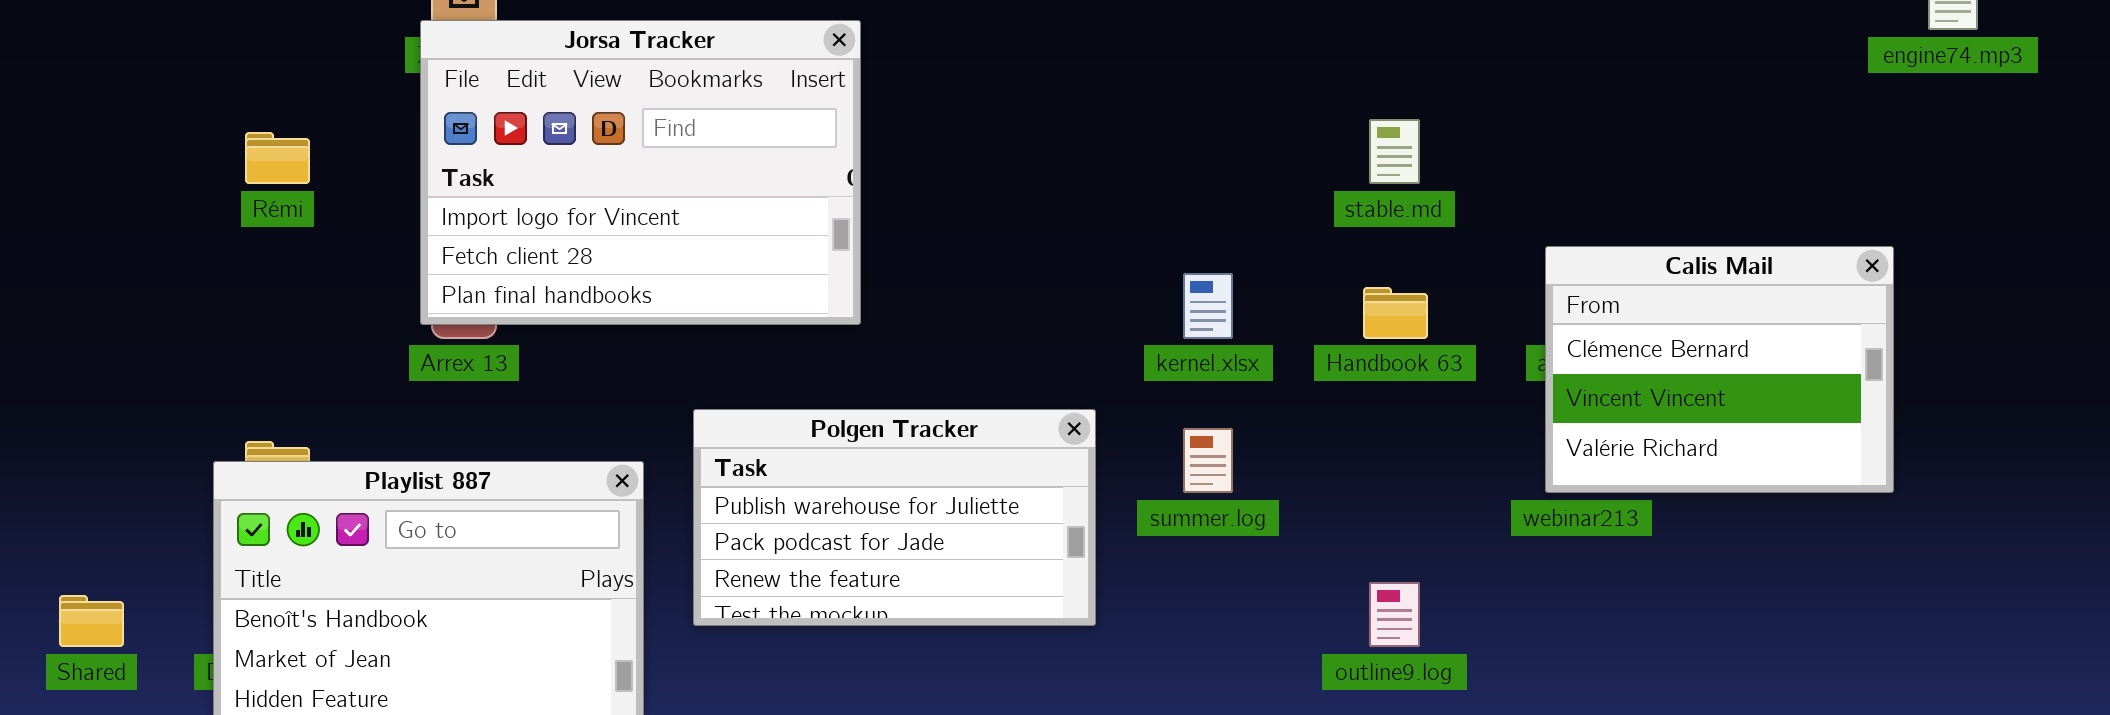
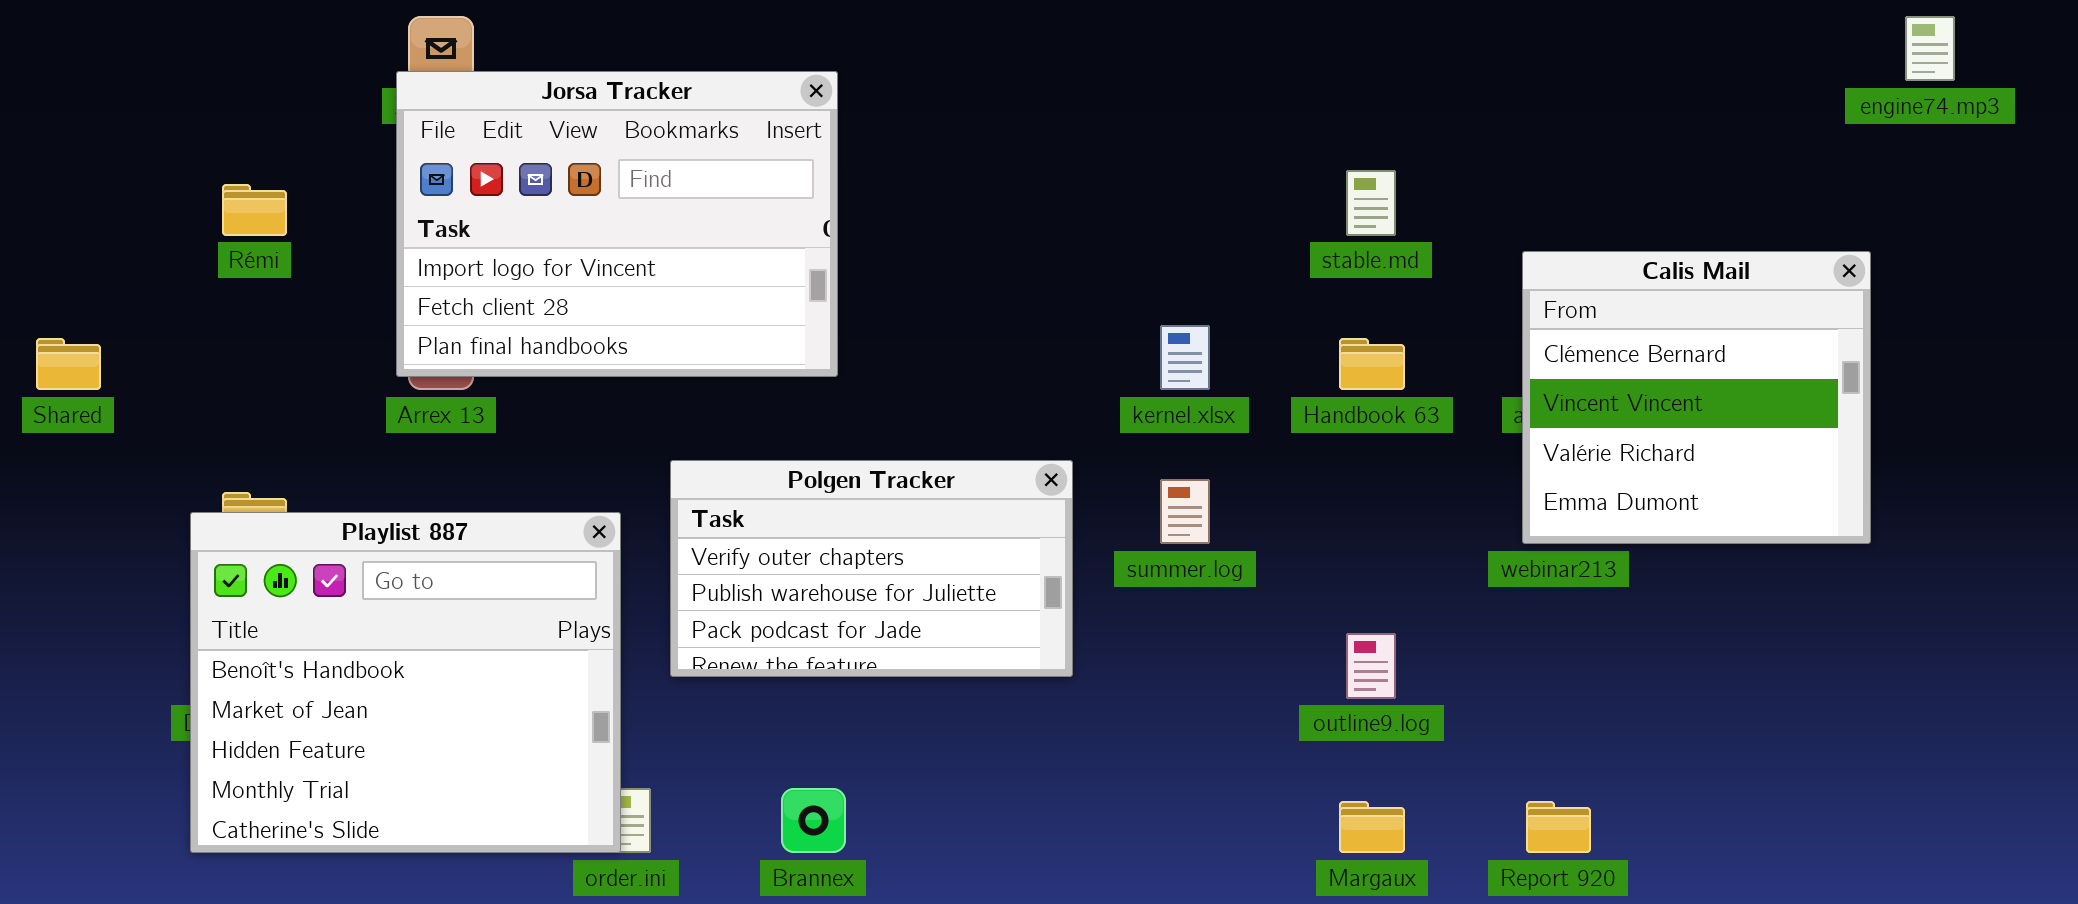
Calis Mail: [1545,246,1894,493] -> [1522,251,1871,544], resized
Polgen Tracker: [693,409,1096,626] -> [670,460,1073,677], scrolled up 1 row
Shared: [59,595,124,647] -> [36,338,101,390], moved

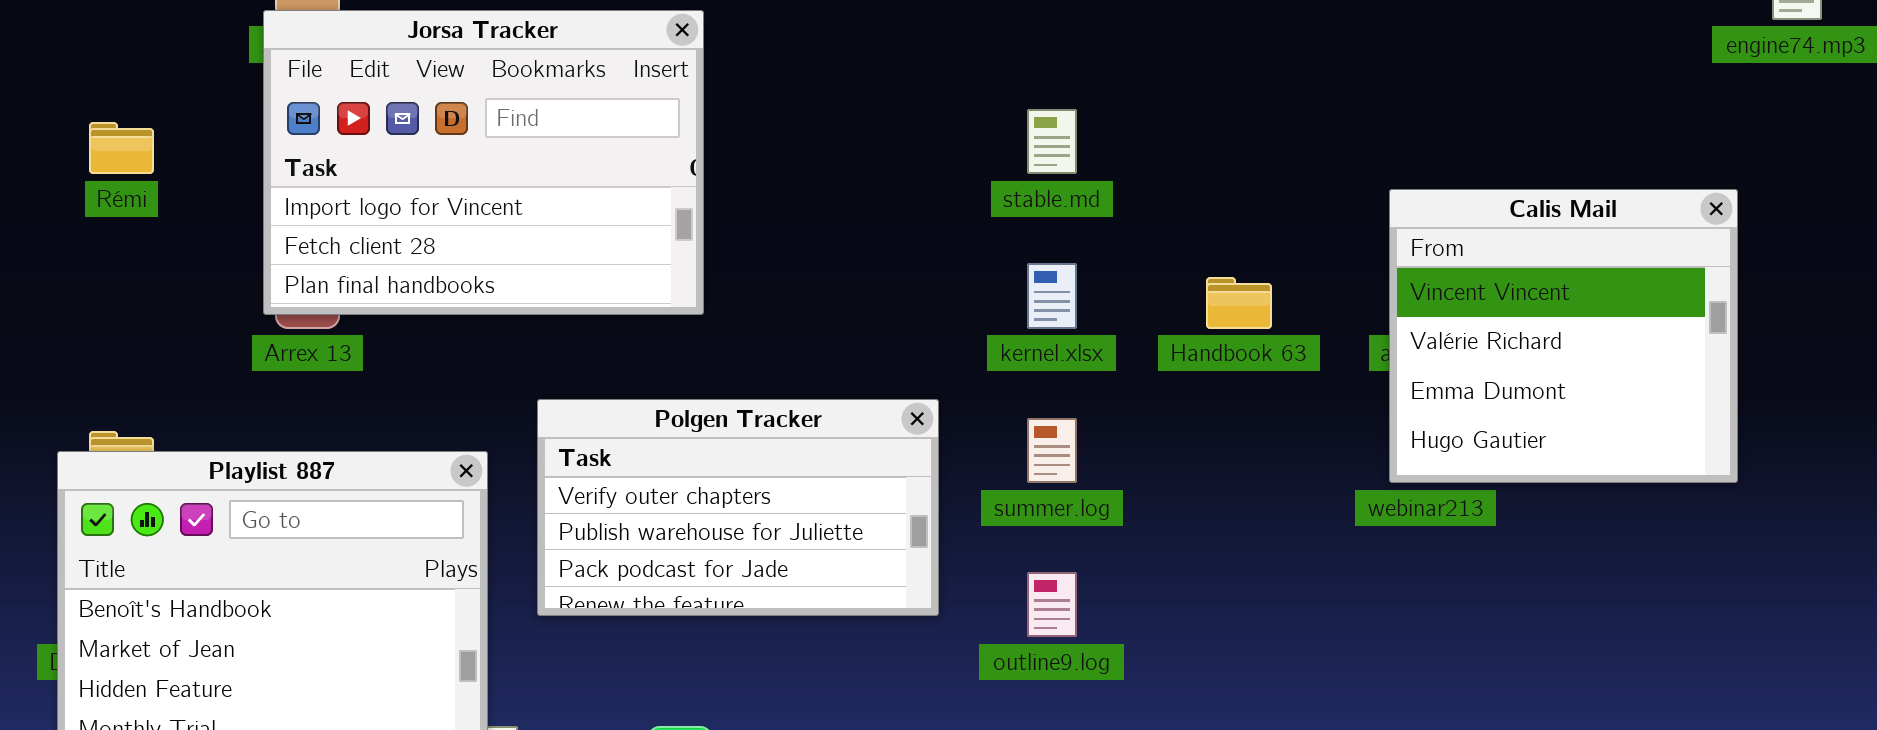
stable.md: [1346,170,1396,236] -> [1027,109,1077,174], moved
Calis Mail: [1522,251,1871,544] -> [1389,189,1738,483], scrolled down 1 row
outline9.log: [1346,633,1396,699] -> [1027,572,1077,637], moved

